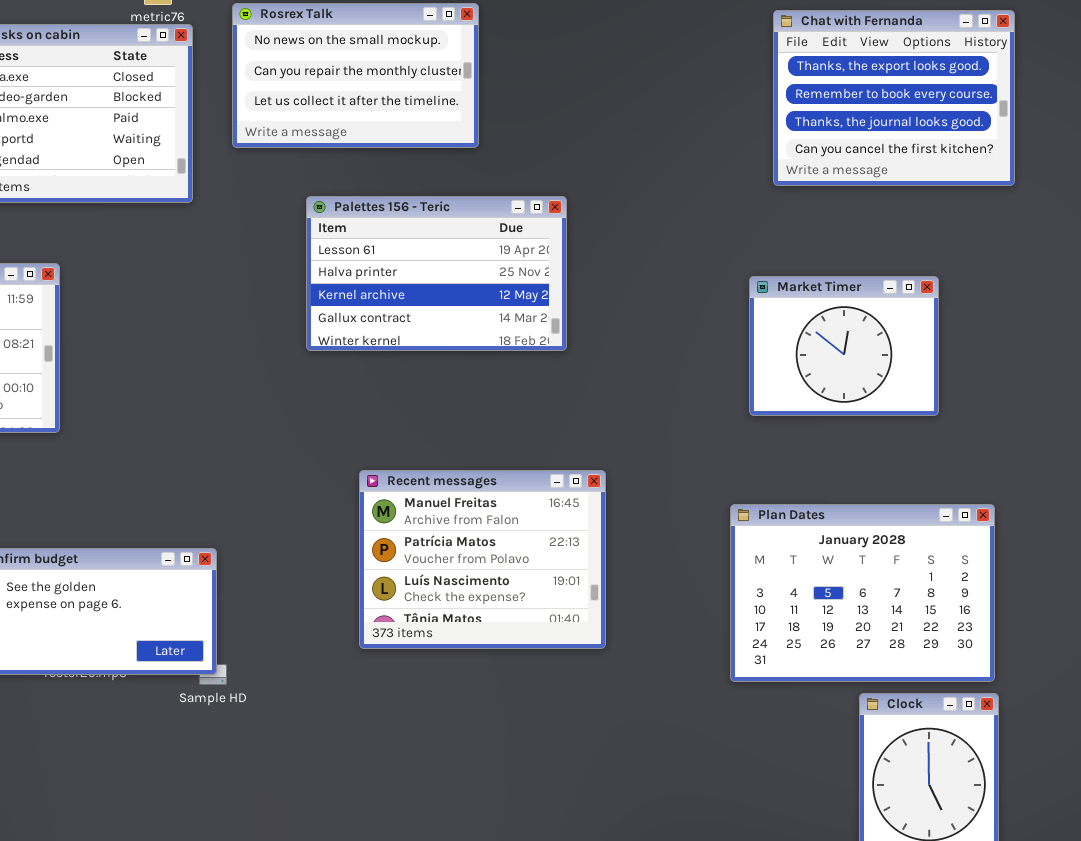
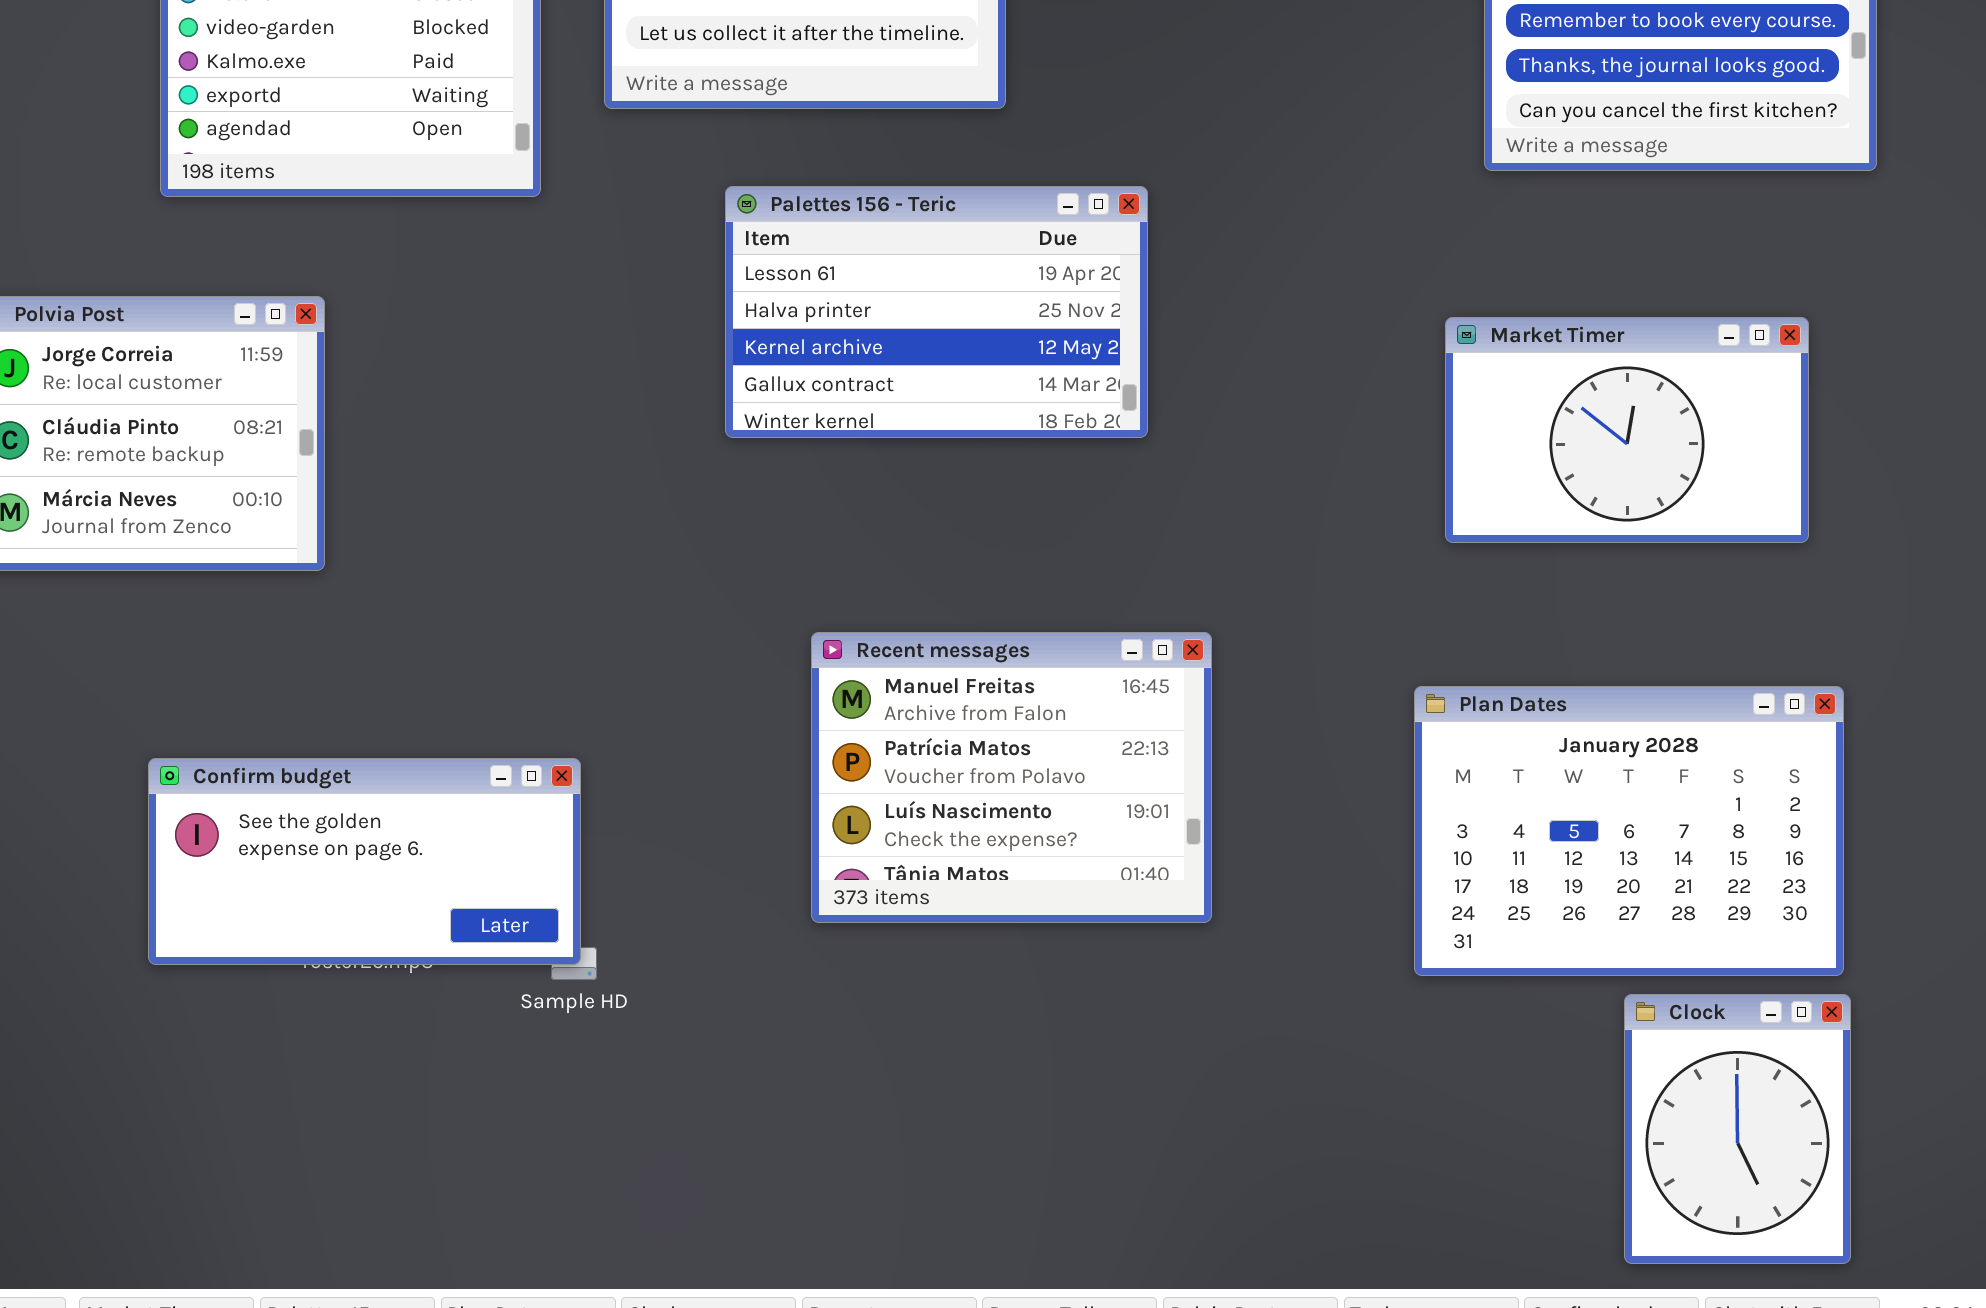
Market Timer: [749,276,939,416] -> [1445,317,1809,543], resized

